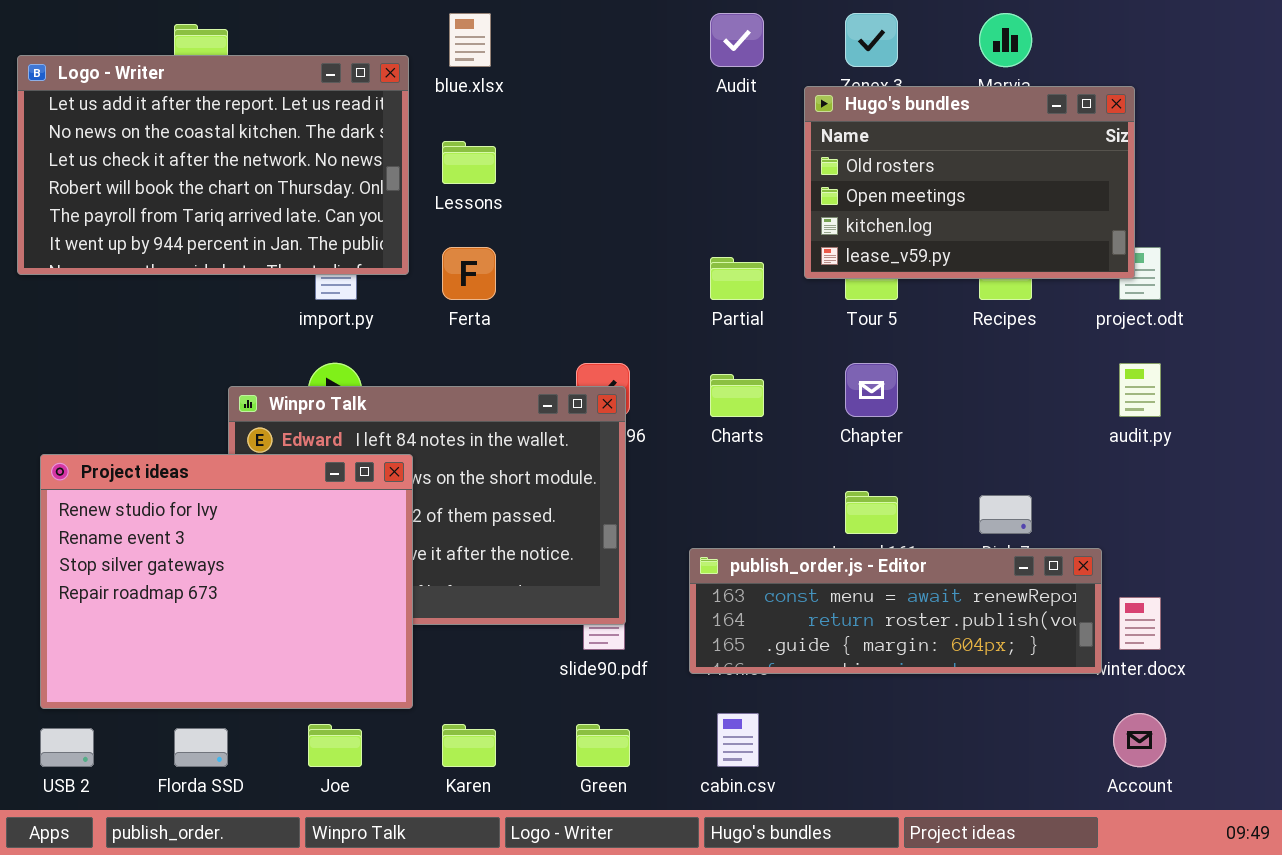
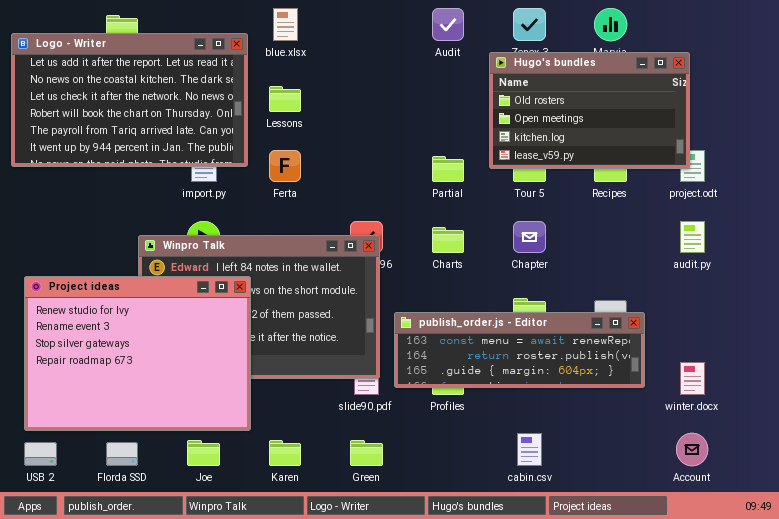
publish_order.js - Editor: [689,548,1102,674] -> [394,312,645,388], moved
cabin.csv: [717,713,759,767] -> [517,433,542,466], moved

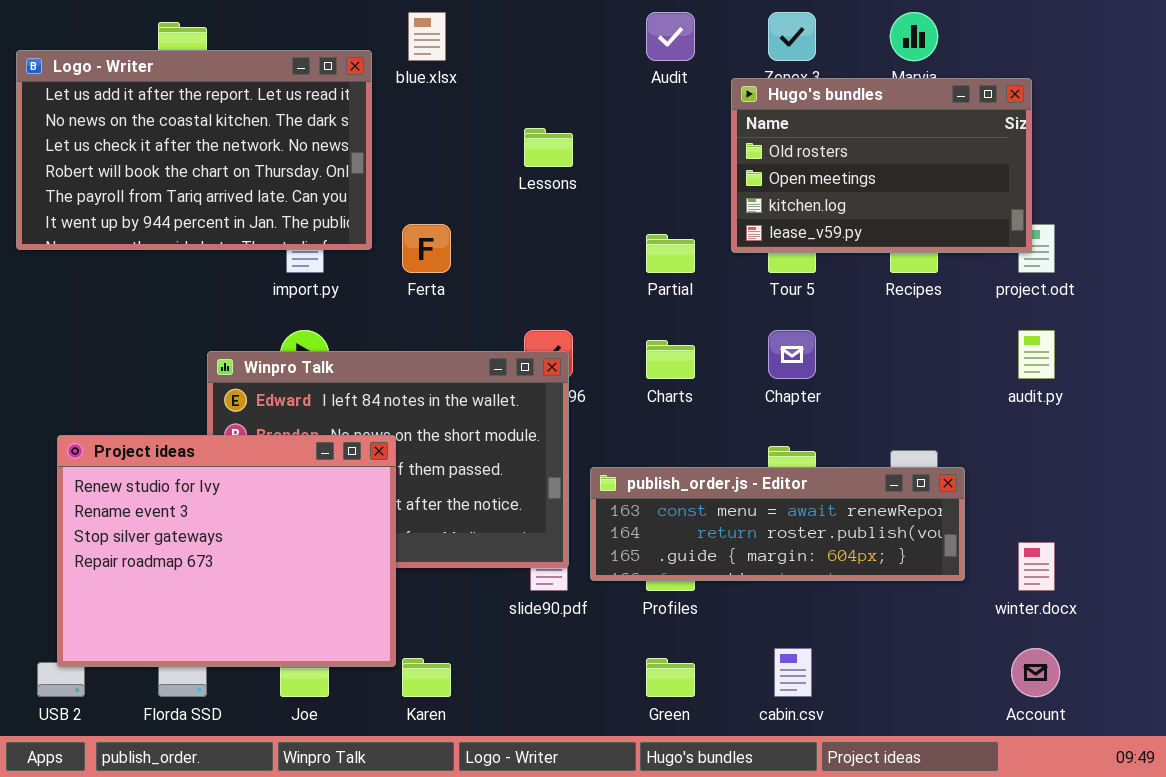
Lessons: [269,86,301,112] -> [524,128,573,167], moved
Project ideas: [24,276,251,431] -> [57,435,396,667], moved
Green: [350,440,383,466] -> [646,658,695,697], moved

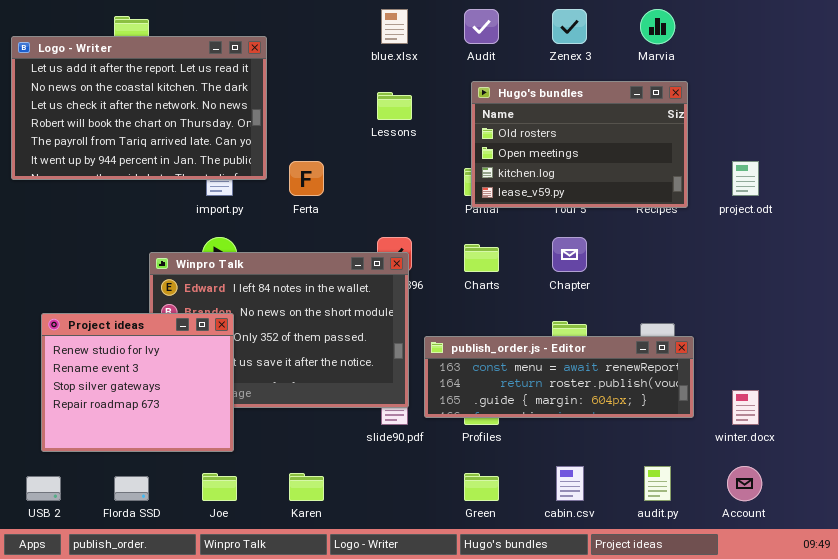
blue.xlsx: [408,12,446,61] -> [381,9,408,44], moved
Hugo's bundles: [731,78,1032,253] -> [471,81,688,208], moved
audit.py: [1018,330,1055,379] -> [644,466,671,501], moved
Project ideas: [57,435,396,667] -> [41,313,234,452], resized

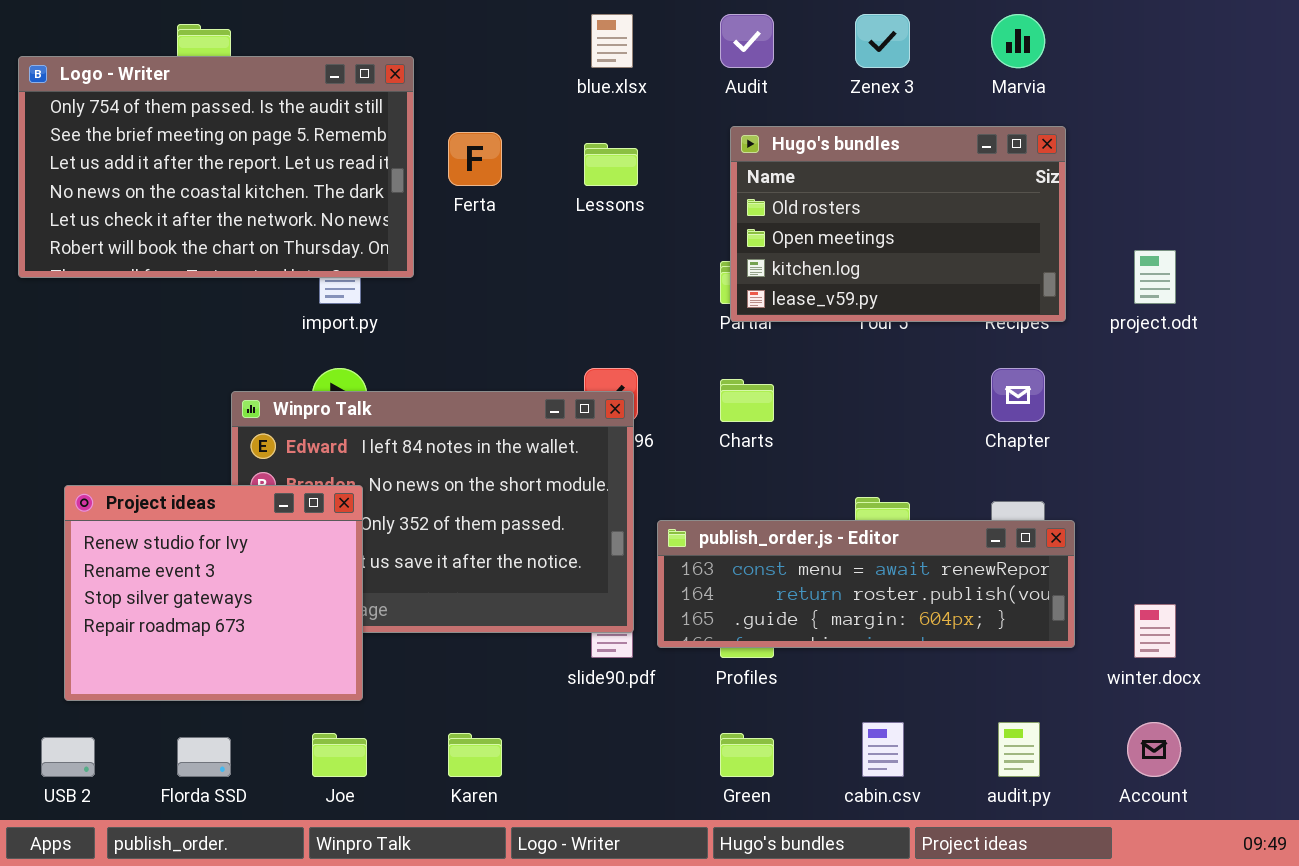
Logo - Writer: [11,36,267,180] -> [18,56,414,278], scrolled up 2 rows
Ferta: [289,161,324,196] -> [448,132,502,186], moved
Chapter: [552,237,587,272] -> [991,368,1045,422], moved

